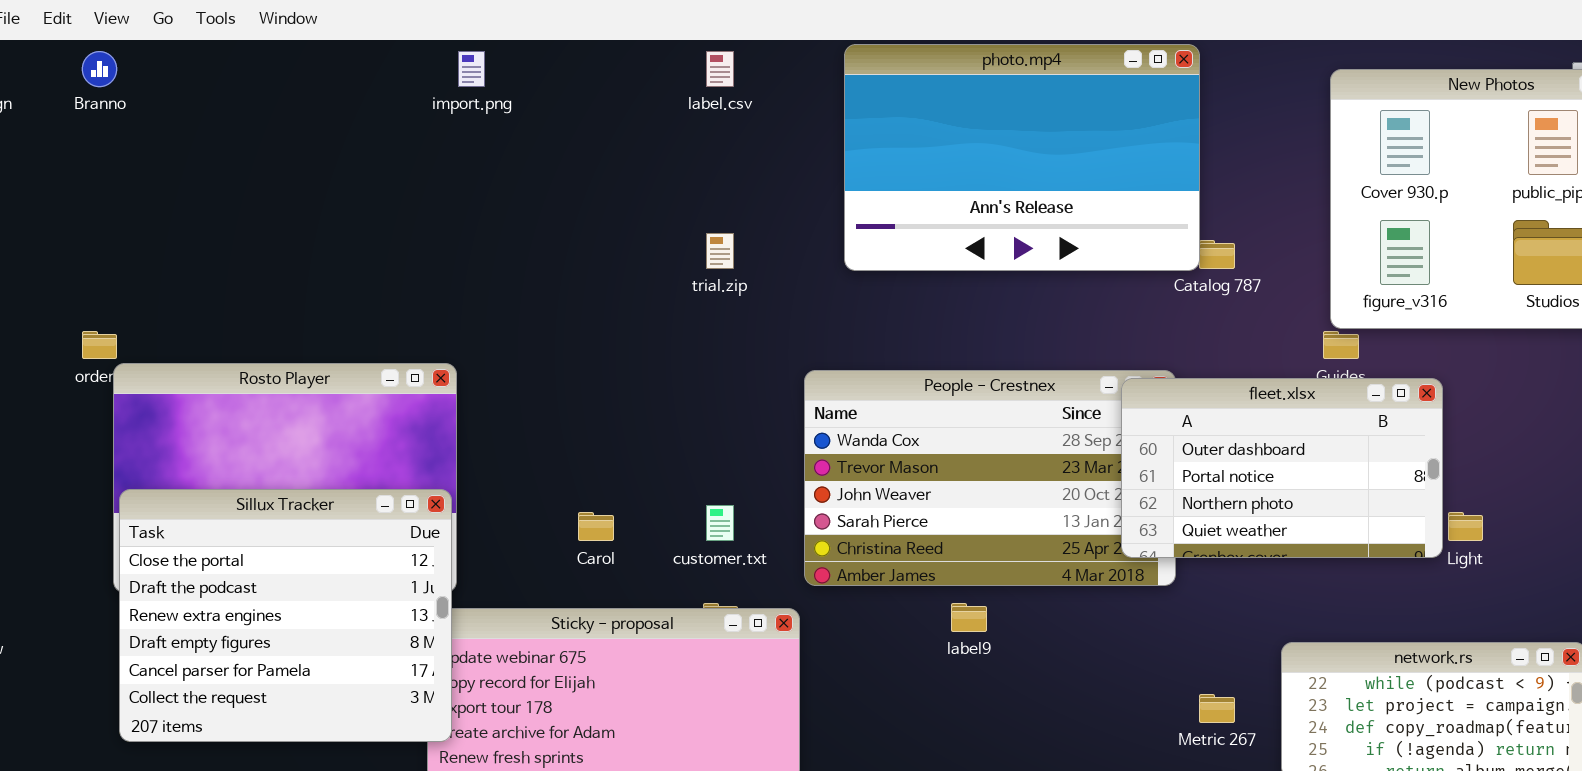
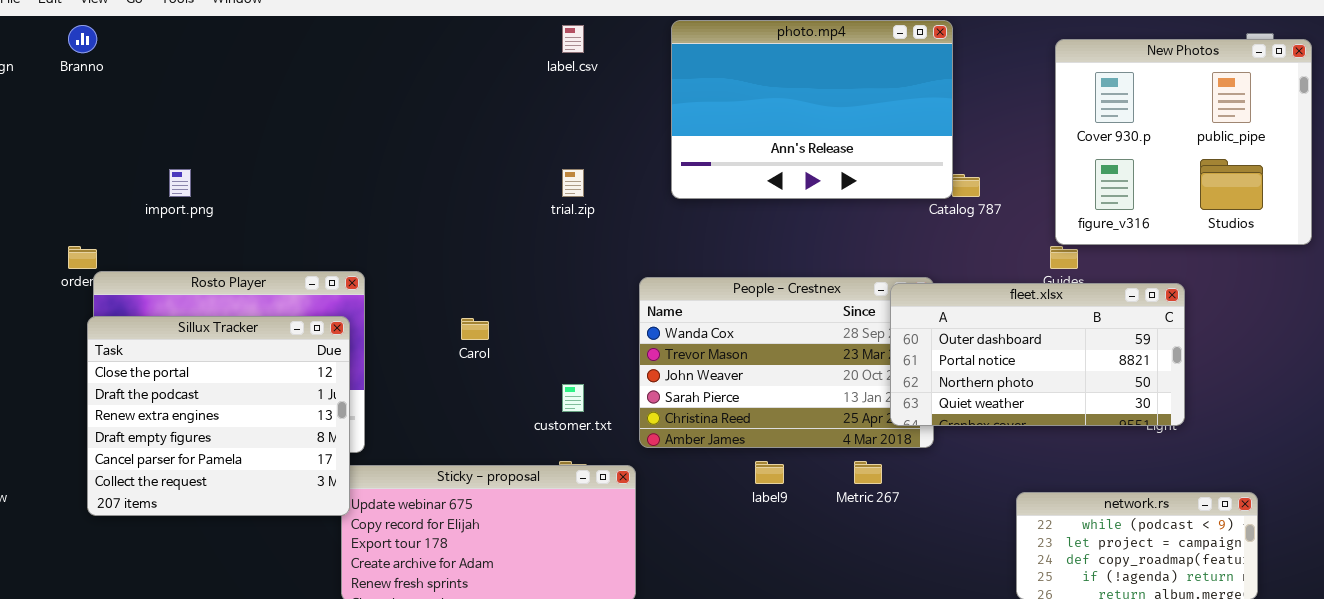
import.png: [458,51,485,87] -> [169,169,191,197], moved
fleet.xlsx: [1121,378,1443,558] -> [890,283,1185,426], resized
Sillux Tracker: [119,489,452,742] -> [87,316,350,516], moved
Carol: [578,512,614,541] -> [461,318,489,340], moved
Metric 267: [1199,694,1235,723] -> [854,461,882,484], moved

